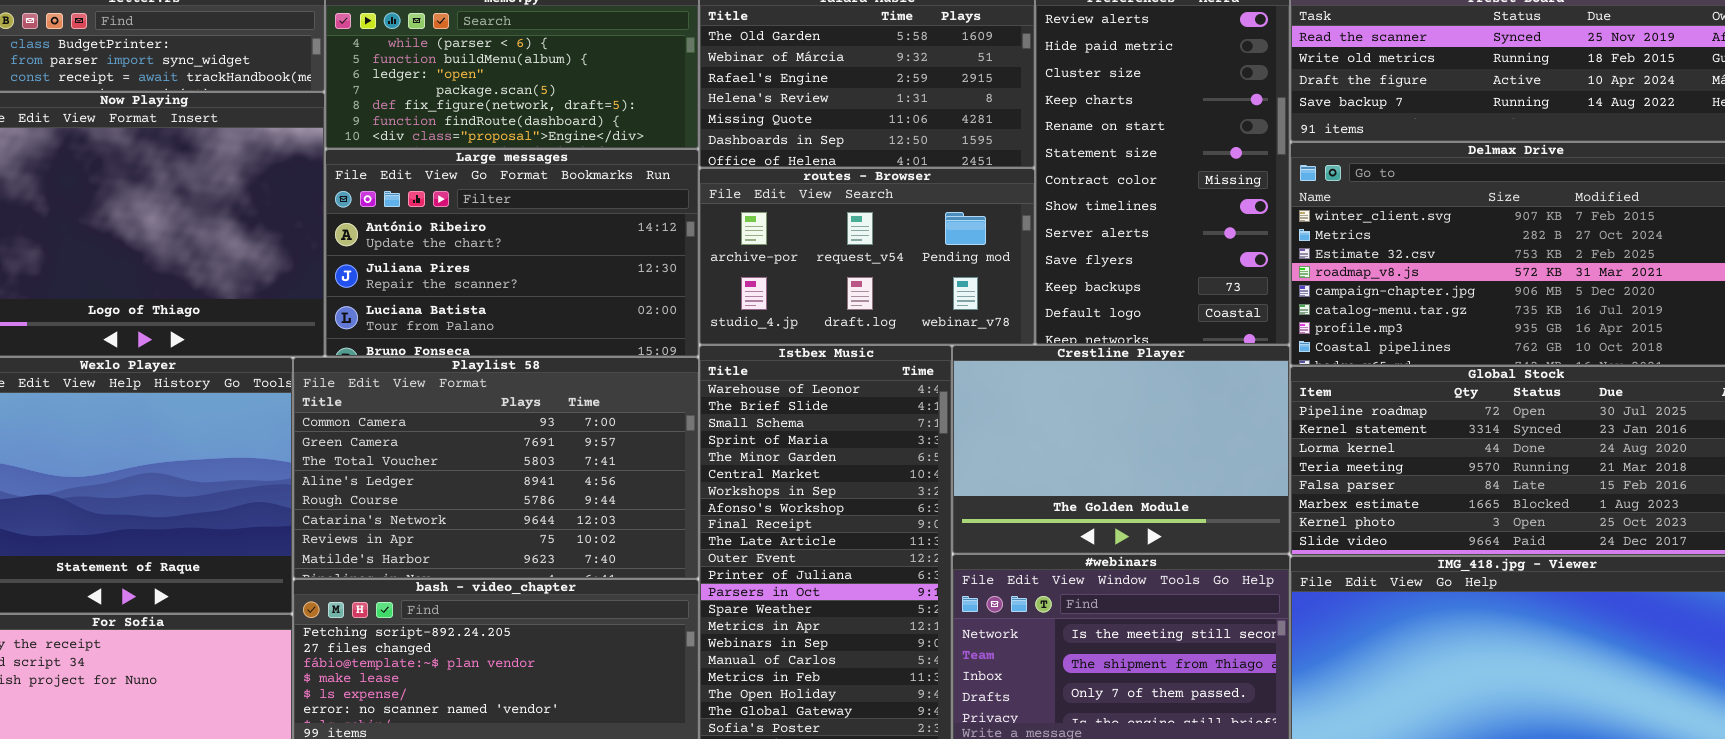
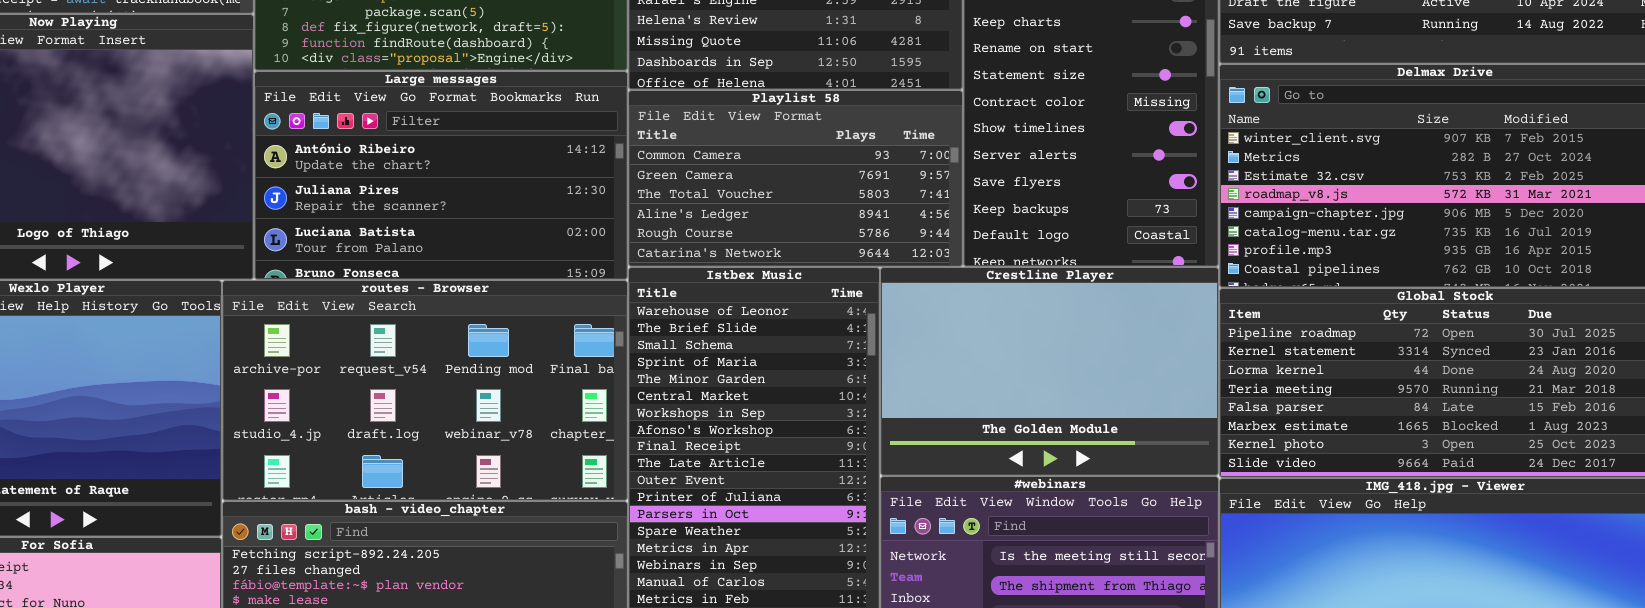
routes - Browser: [699,168,1035,345] -> [222,280,628,501], moved, resized
Playlist 58: [293,357,699,579] -> [628,90,963,267], moved, resized

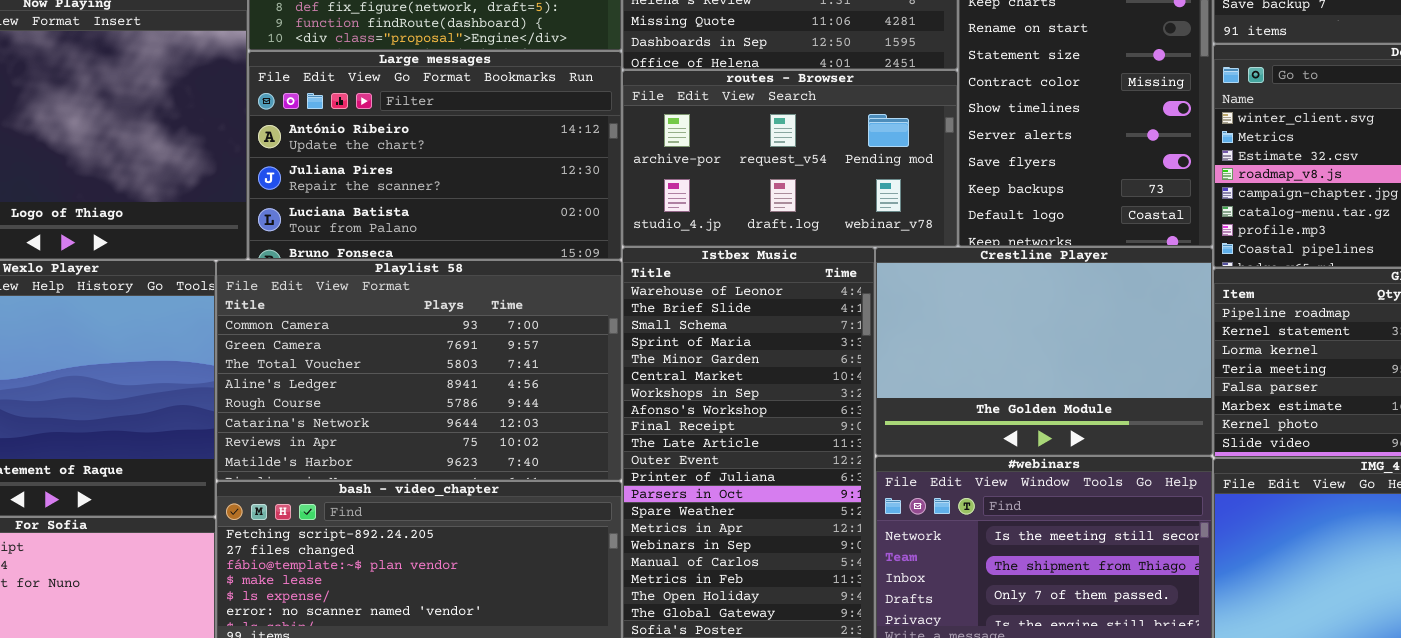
Playlist 58: [628,90,963,267] -> [216,260,622,481], moved, resized
routes - Browser: [222,280,628,501] -> [622,70,958,247], moved, resized

